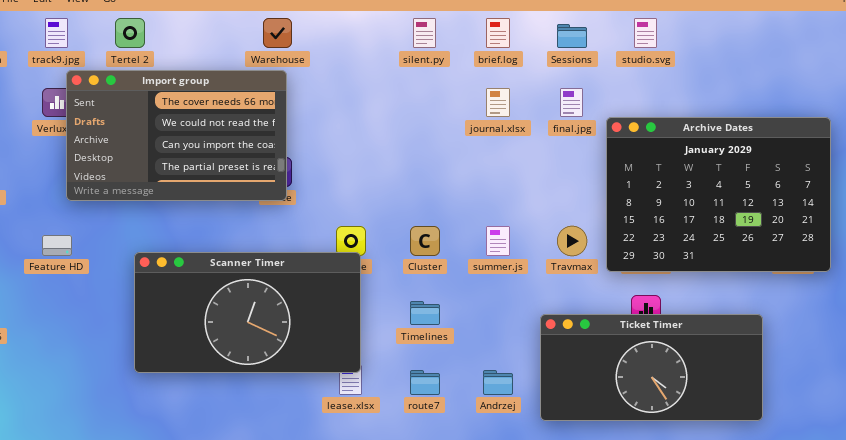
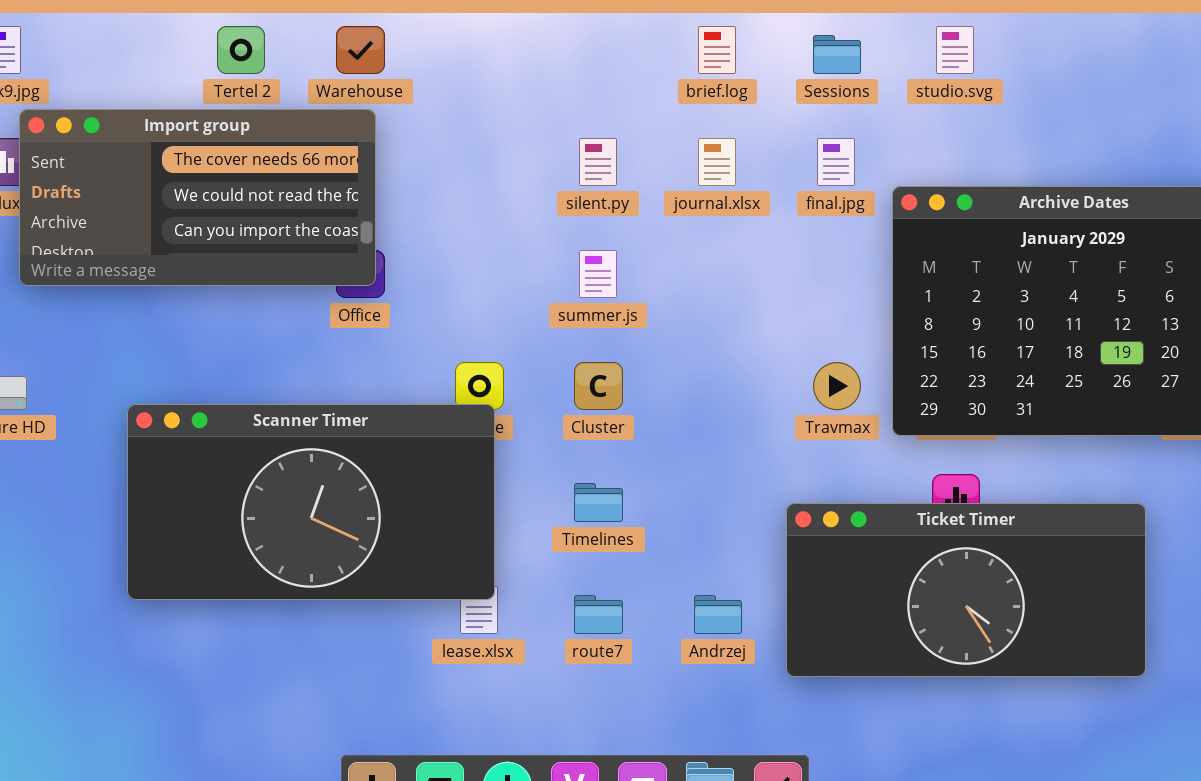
Tertel 2: [115,18,145,48] -> [217,26,265,74], moved
silent.py: [413,18,436,48] -> [579,138,617,186], moved
Import group: [66,70,287,201] -> [19,109,376,286], resized
summer.js: [486,226,510,256] -> [579,250,617,298], moved

